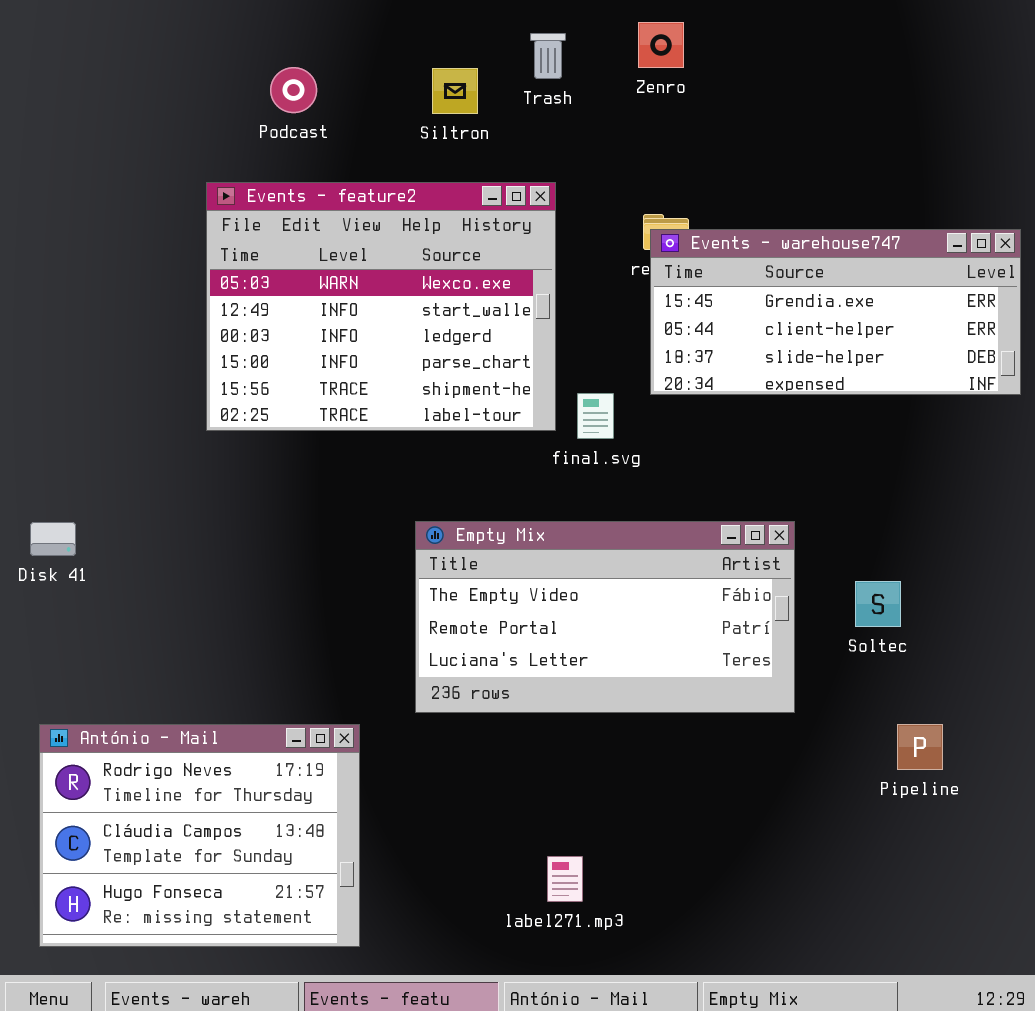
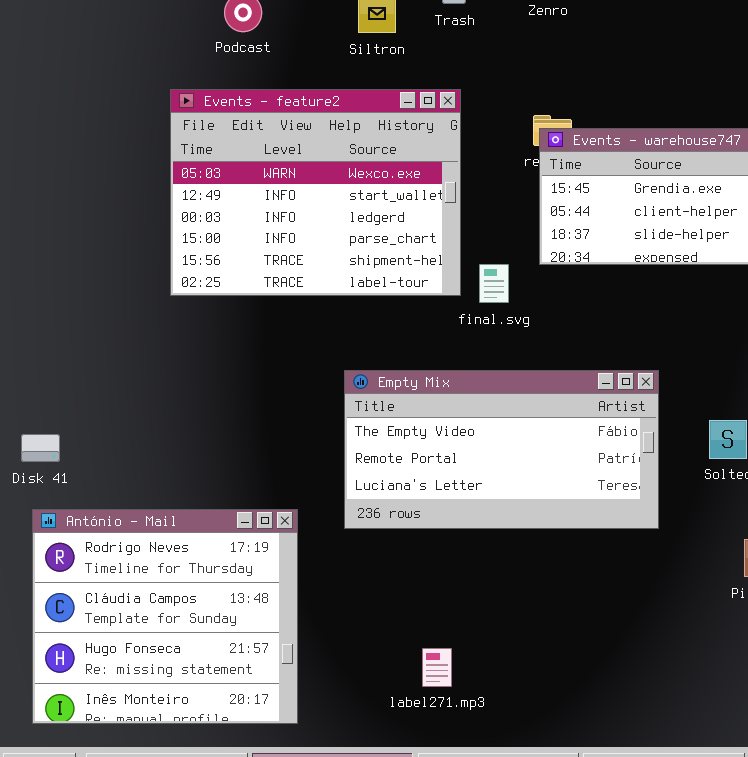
Disk 41: [30,522,76,556] -> [21,434,60,462], moved
António - Mail: [39,724,360,947] -> [32,509,298,724], resized
label271.mp3: [547,856,583,902] -> [422,648,452,687], moved

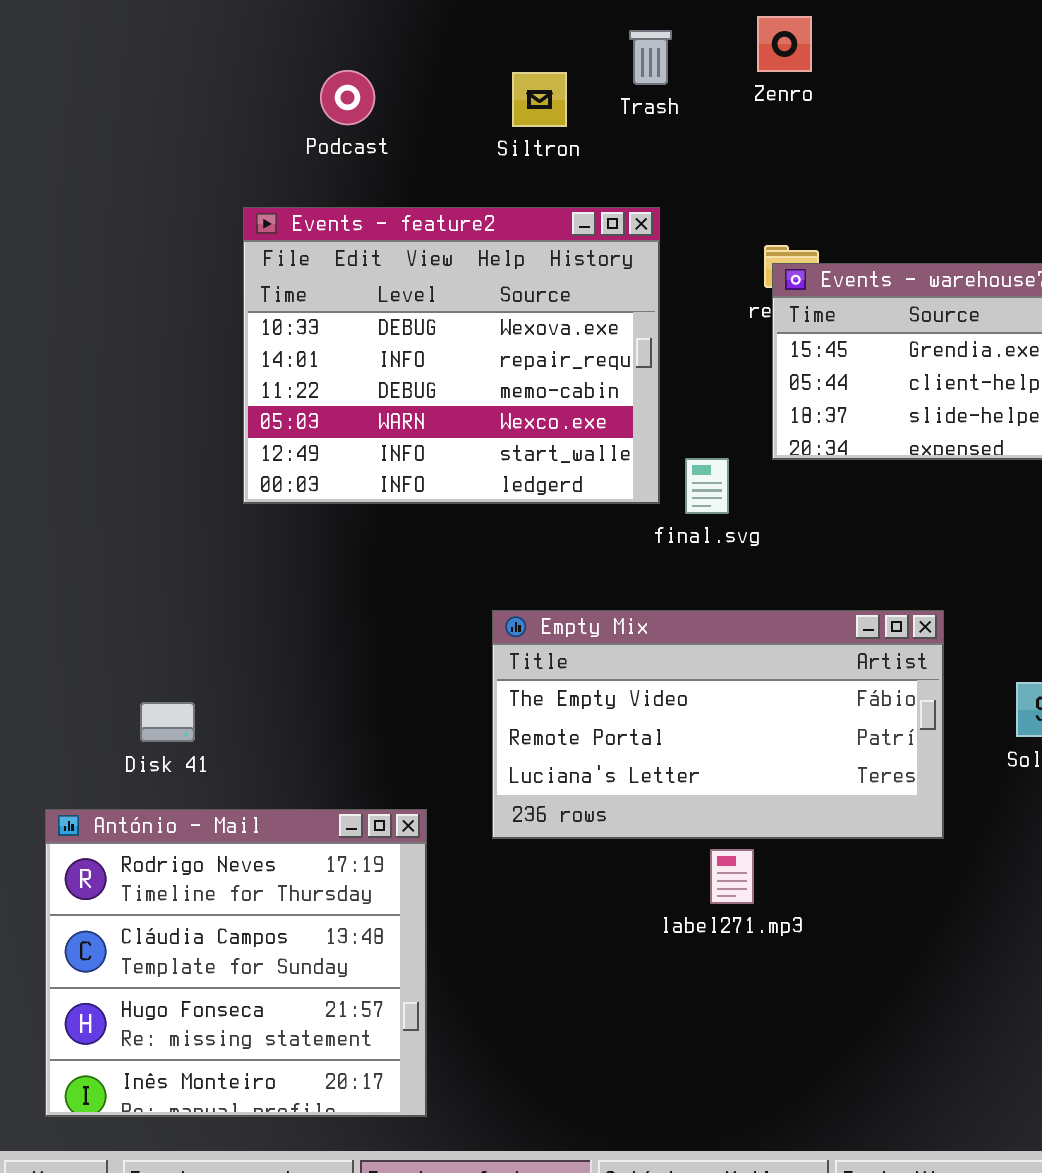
Events - feature2: [170,89,461,296] -> [243,207,660,504], scrolled up 3 rows
Disk 41: [21,434,60,462] -> [140,702,195,742], moved
label271.mp3: [422,648,452,687] -> [710,849,754,904], moved

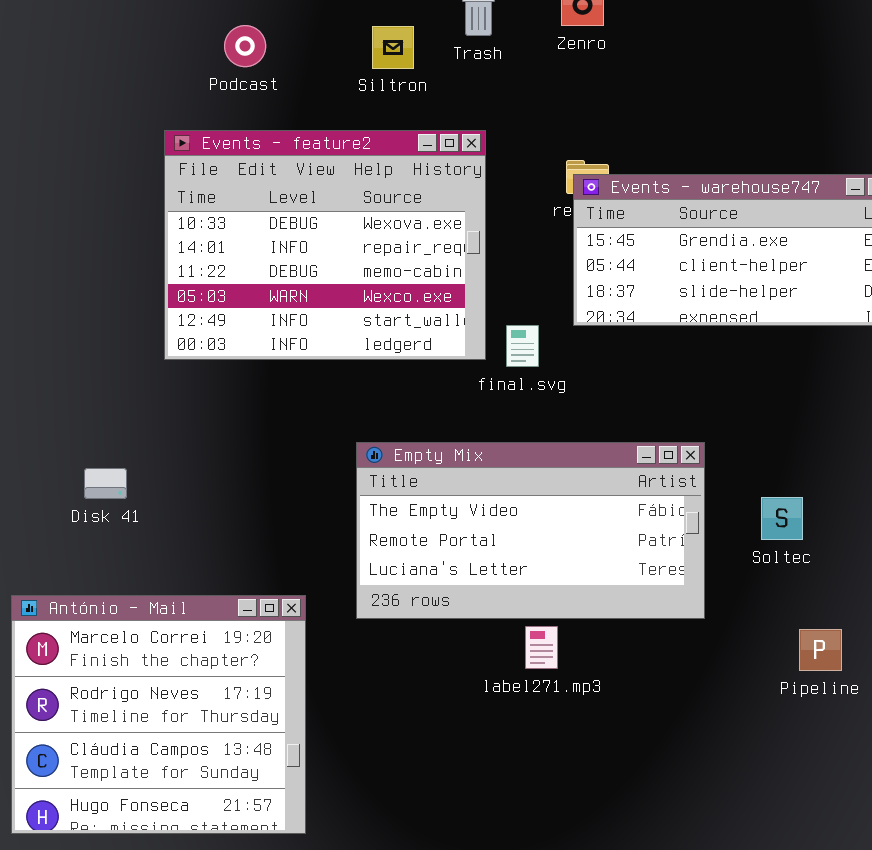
Disk 41: [140,702,195,742] -> [84,468,127,499], moved
António - Mail: [45,809,427,1117] -> [11,595,306,834], scrolled up 1 row

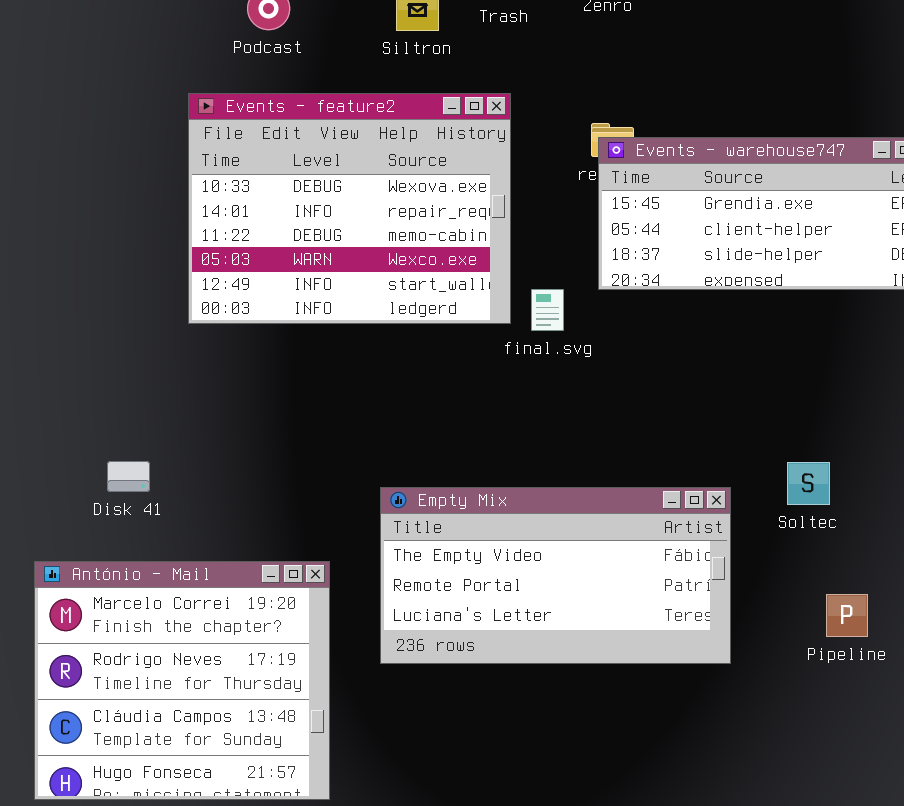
Empty Mix: [356,442,705,619] -> [380,487,731,664], moved
Disk 41: [84,468,127,499] -> [107,461,150,492], moved

